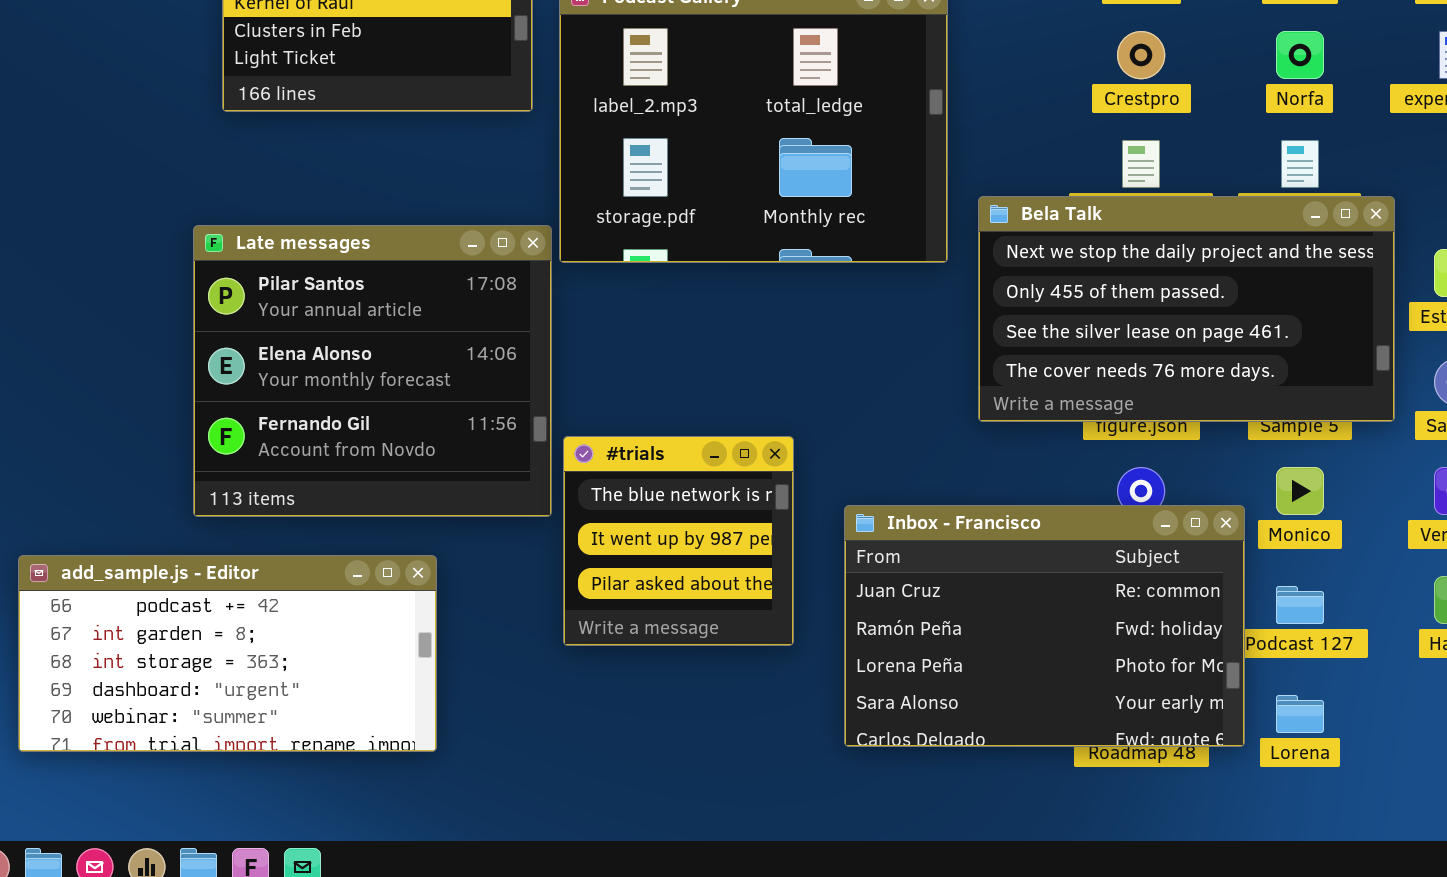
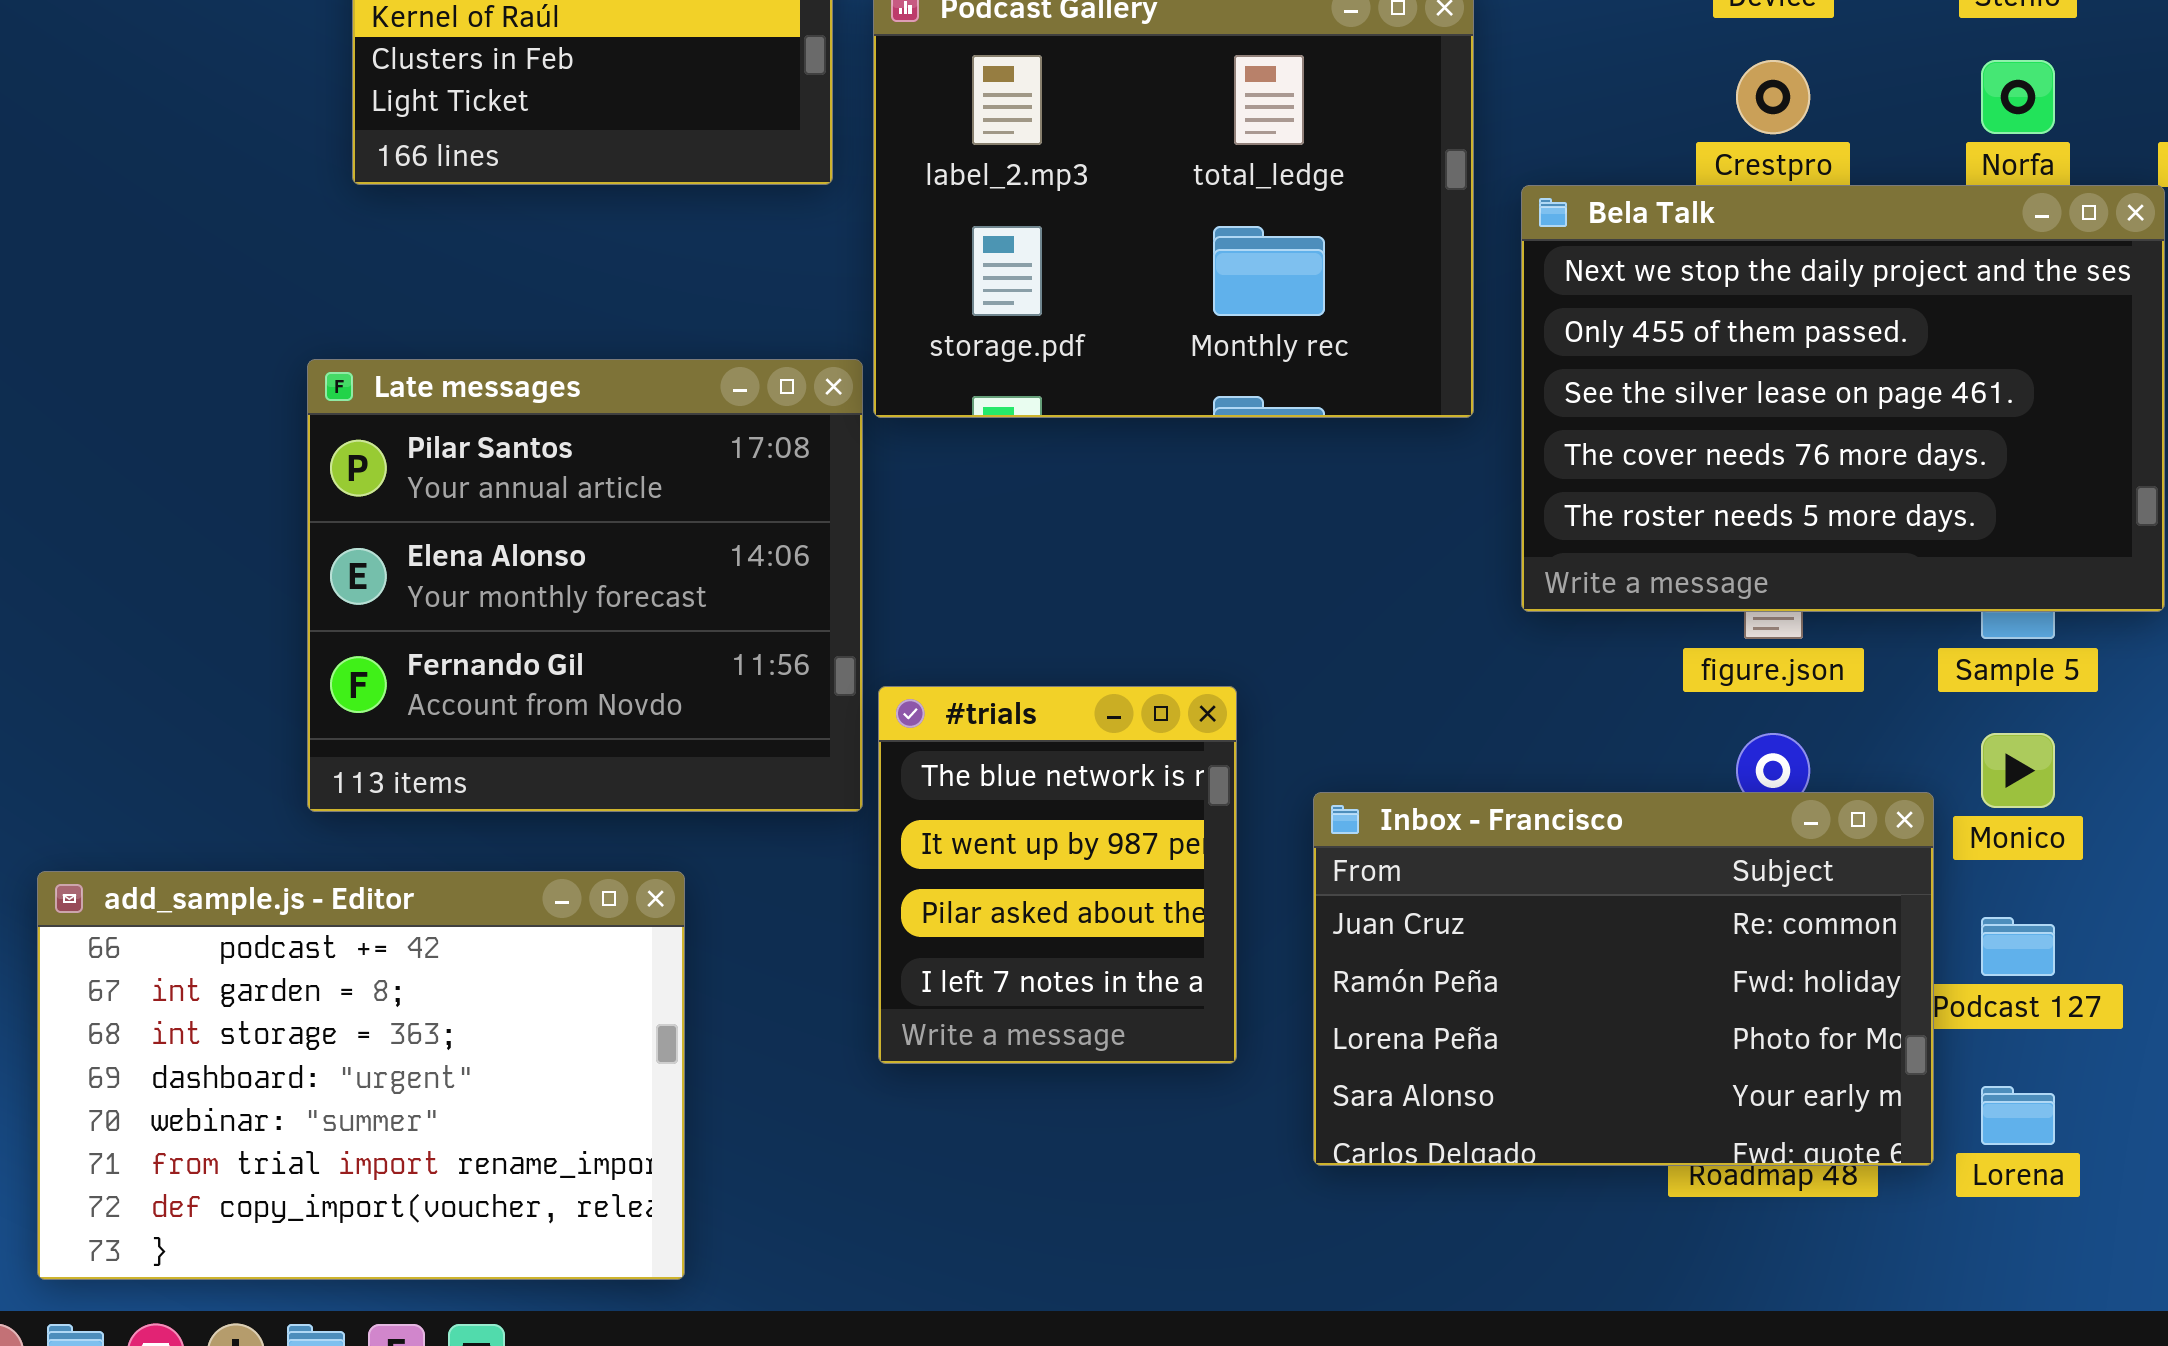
Bela Talk: [978,196,1395,422] -> [1521,185,2165,612], moved, resized
#trials: [563,436,794,646] -> [878,686,1237,1064], resized
add_sample.js - Editor: [18,555,437,752] -> [37,871,685,1280], resized

